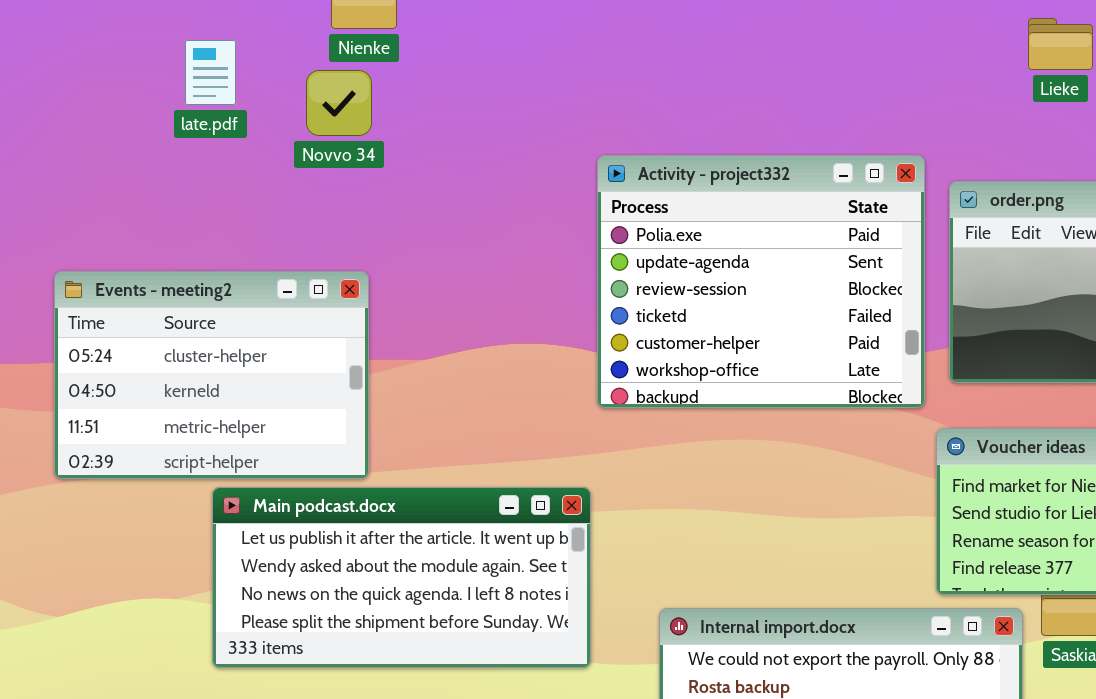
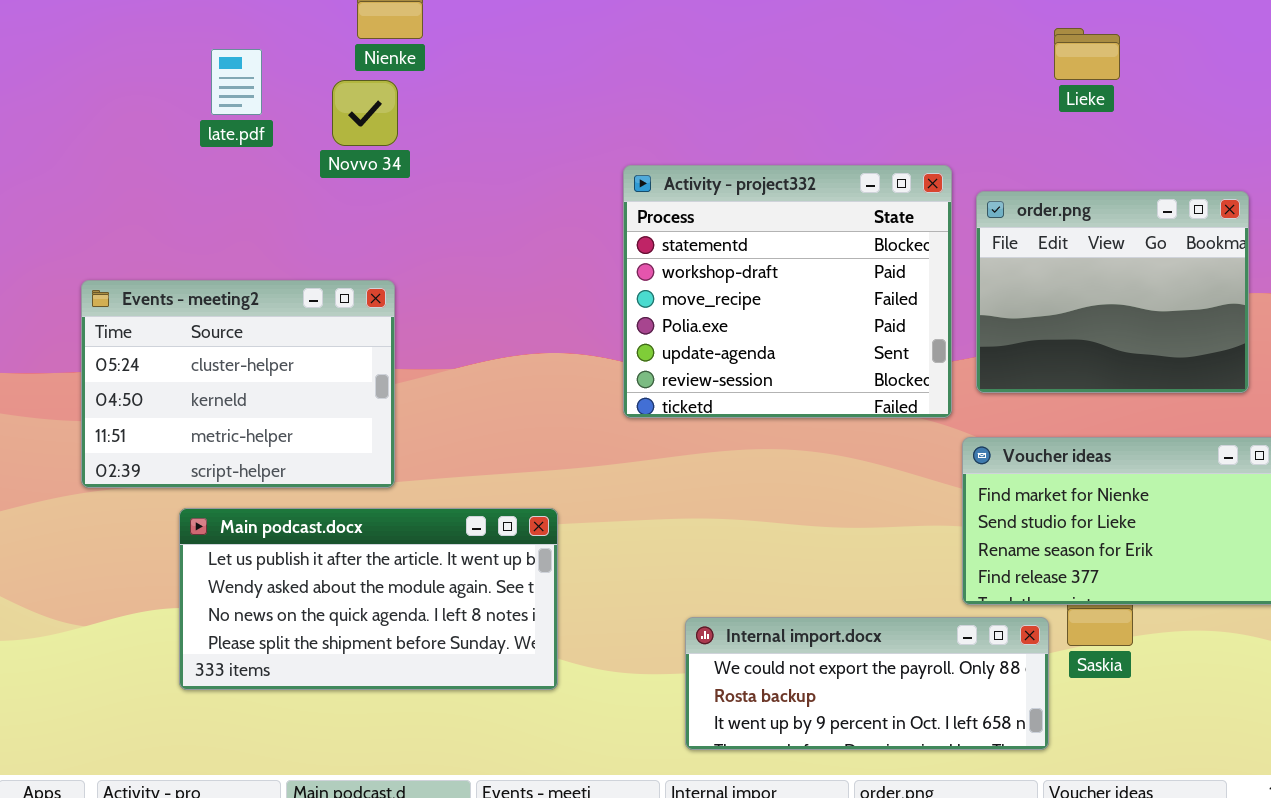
Activity - project332: [597,155,925,408] -> [623,165,952,418], scrolled up 3 rows
Main podcast.docx: [212,487,591,668] -> [179,508,558,690], moved

